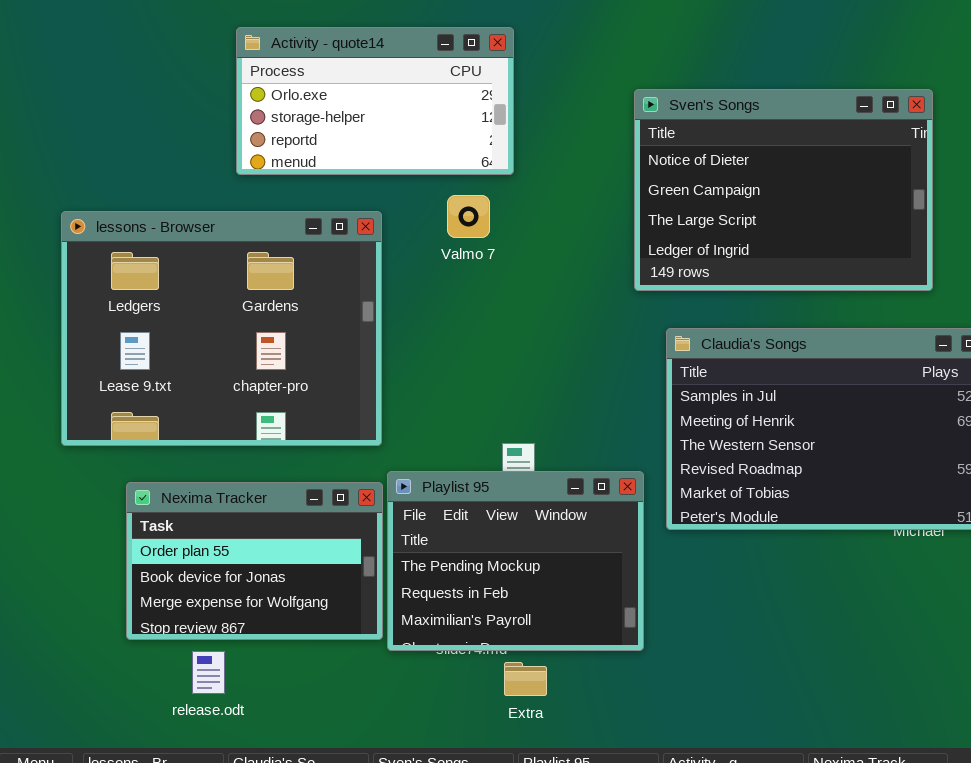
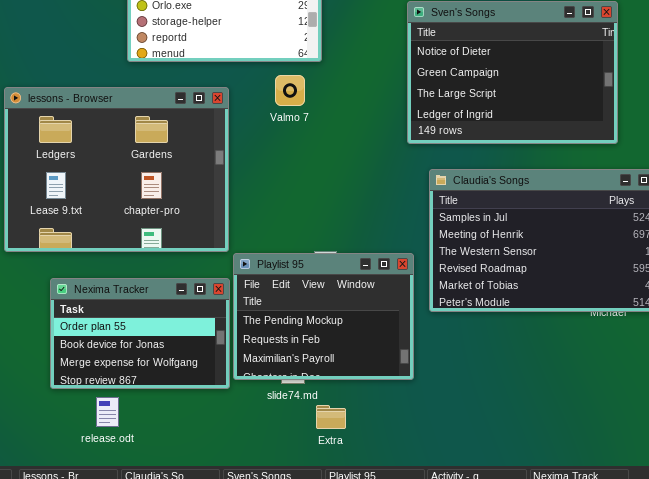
Playlist 95: [387,471,644,651] -> [233,253,414,380], moved

